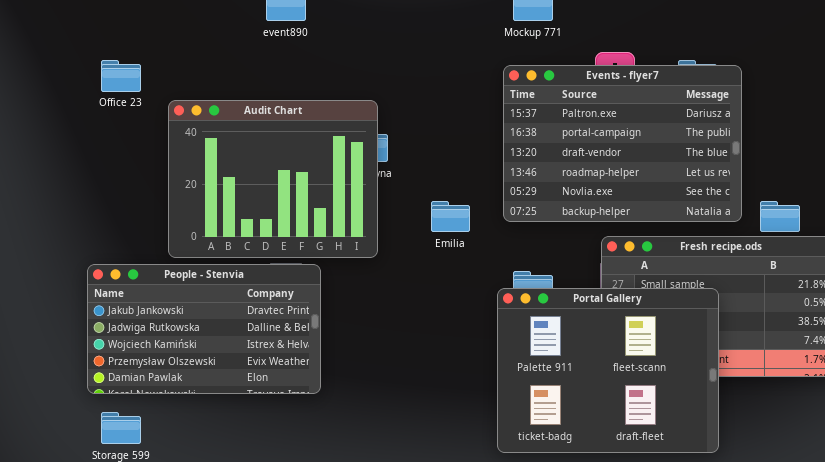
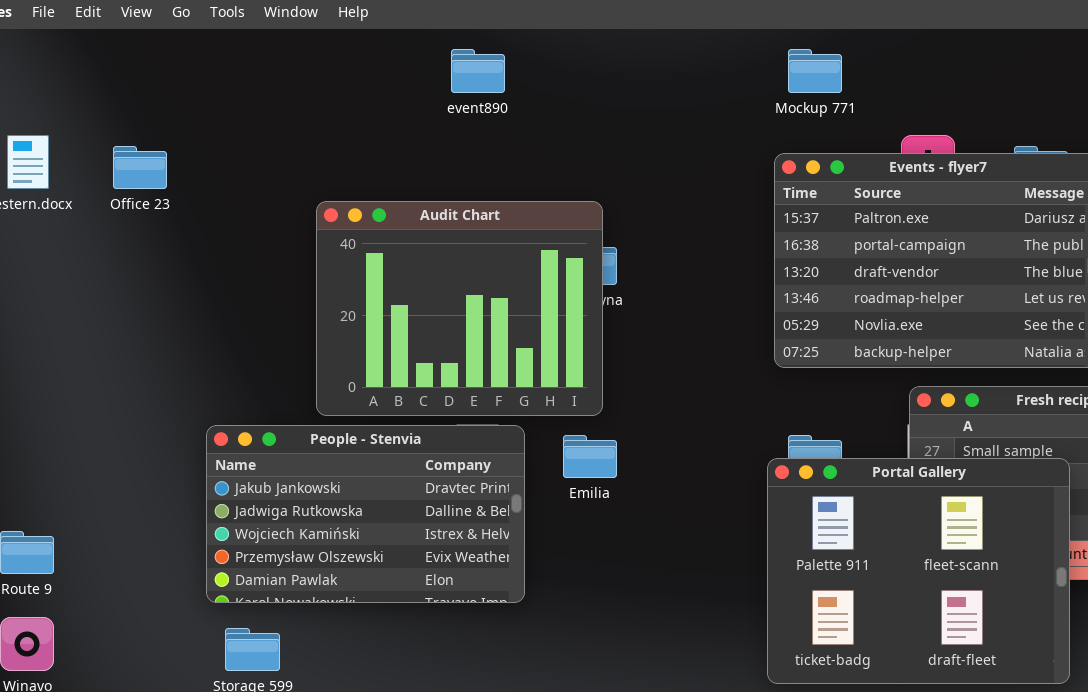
Office 23: [101,60,141,92] -> [113,146,167,189], moved
Emilia: [431,201,470,232] -> [563,435,617,478], moved

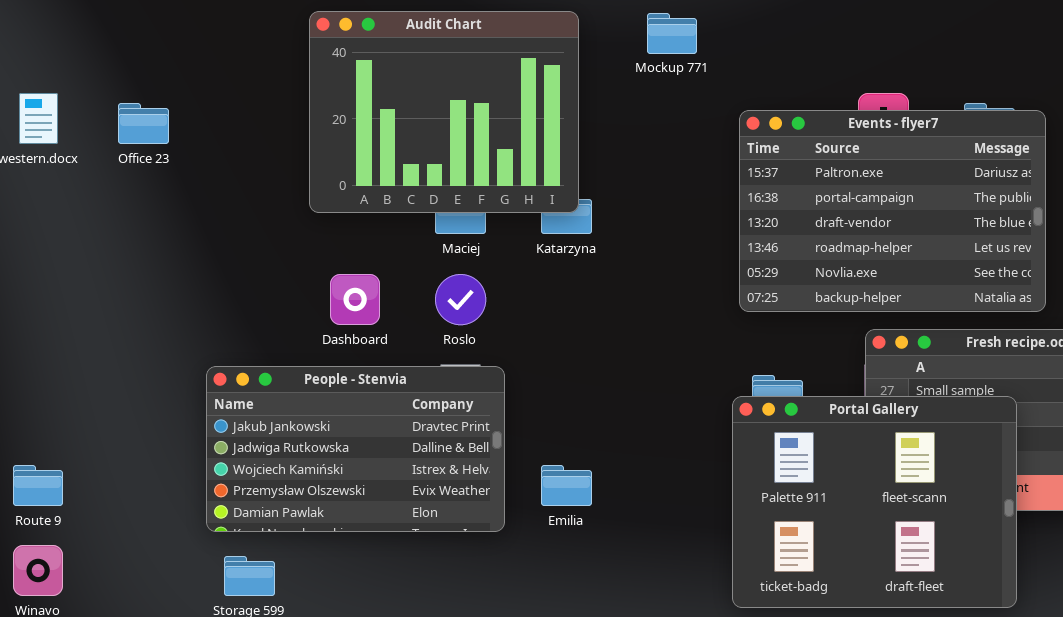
Mockup 771: [788,49,842,93] -> [647,13,697,54], moved
Audit Chart: [316,201,603,416] -> [309,11,579,213], moved
Emilia: [563,435,617,478] -> [541,465,592,506], moved

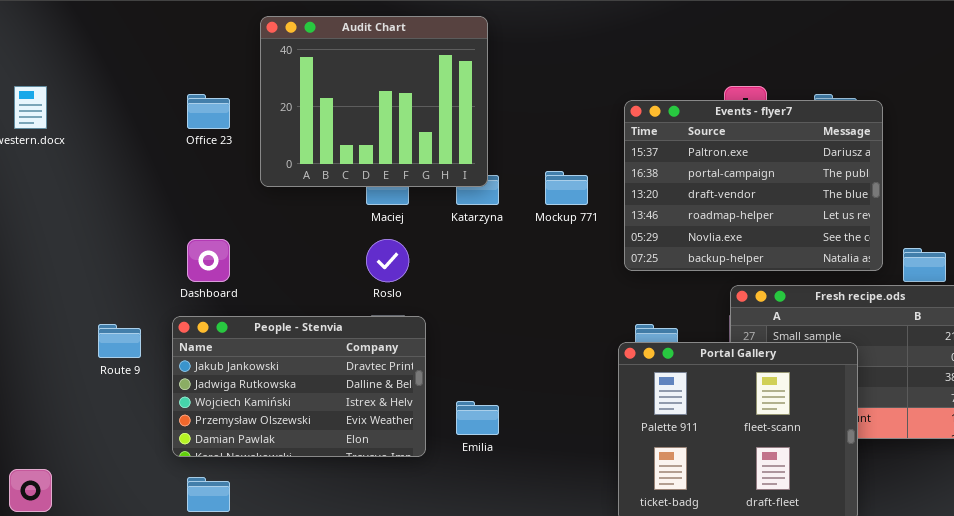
Mockup 771: [647,13,697,54] -> [545,171,588,205], moved
Office 23: [118,103,169,144] -> [187,94,230,129], moved
Dashboard: [330,274,380,325] -> [187,239,230,282], moved
Route 9: [13,465,63,506] -> [98,324,141,358], moved

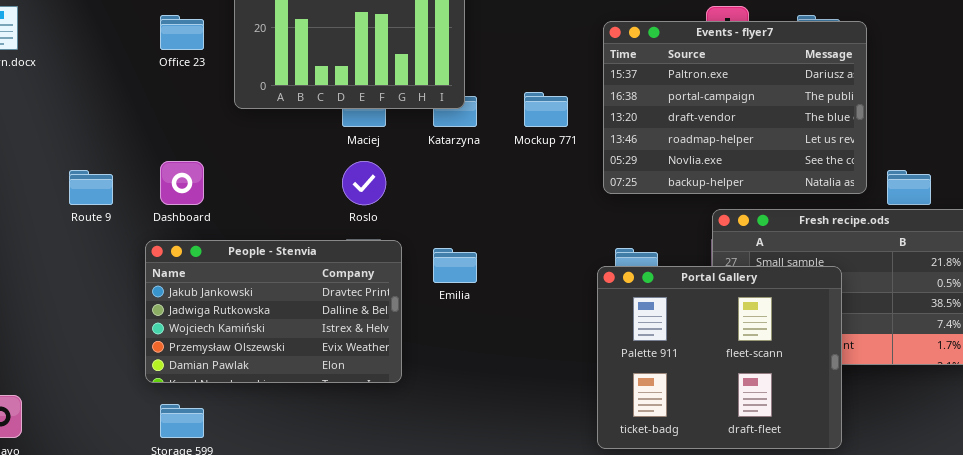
Route 9: [98,324,141,358] -> [69,170,113,205], moved
Emilia: [456,401,499,435] -> [433,248,477,283], moved

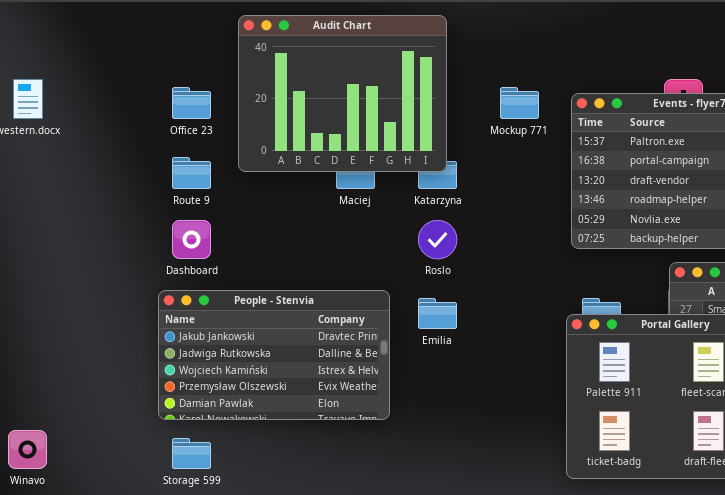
Mockup 771: [524,92,568,127] -> [500,87,539,119], moved
Roslo: [342,161,386,205] -> [418,220,457,259], moved
Route 9: [69,170,113,205] -> [172,157,211,189], moved

